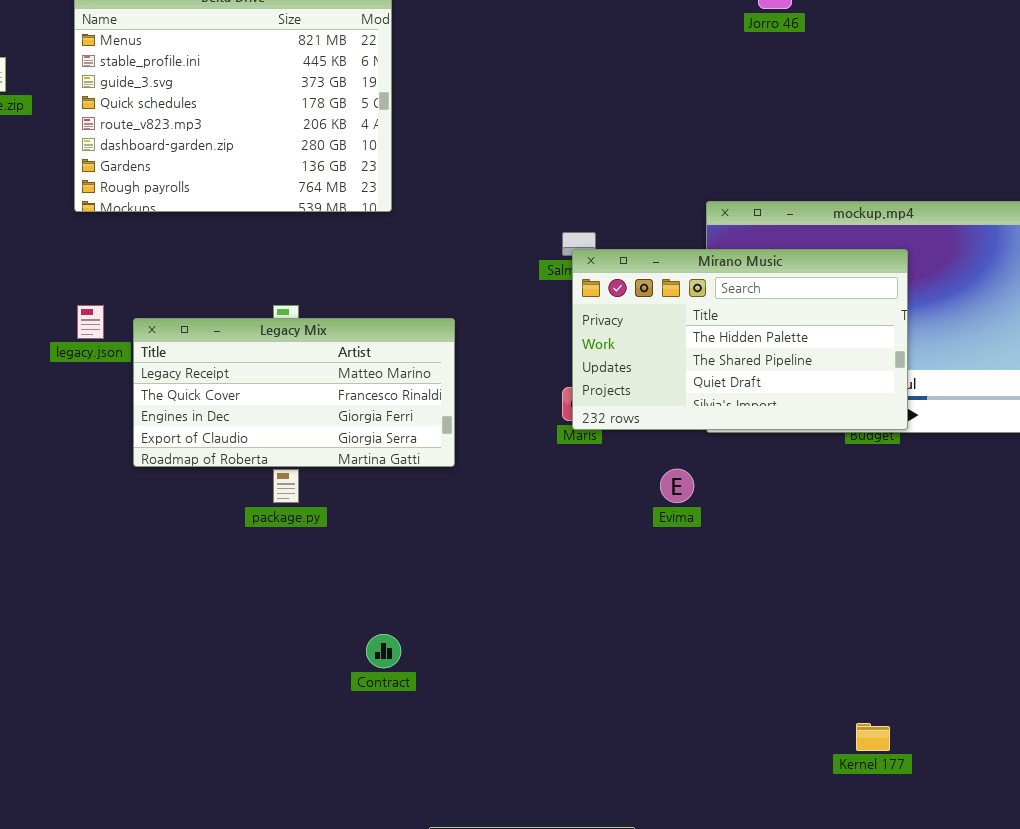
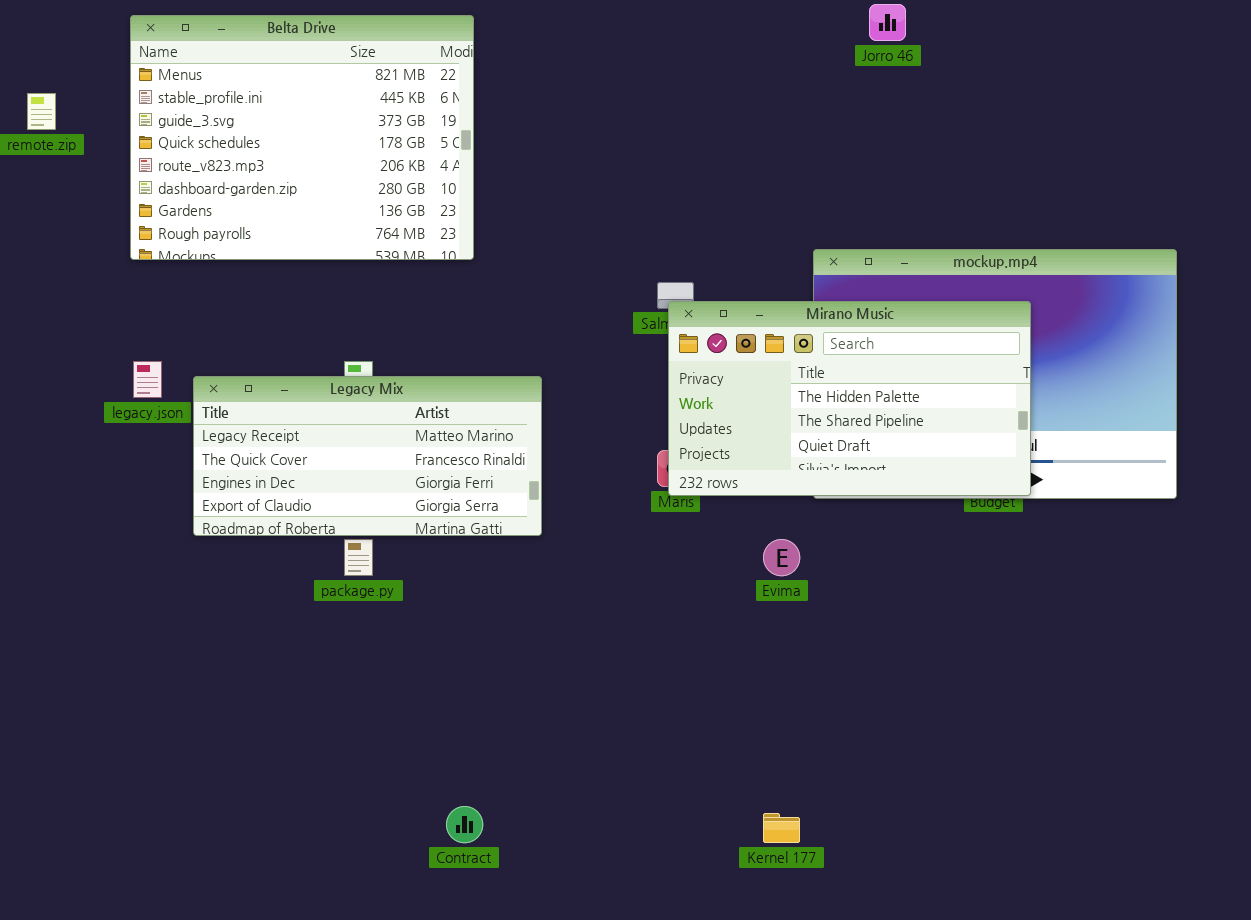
Contract: [366,634,401,668] -> [446,806,483,843], moved
Kernel 177: [856,723,890,751] -> [763,813,800,843], moved

